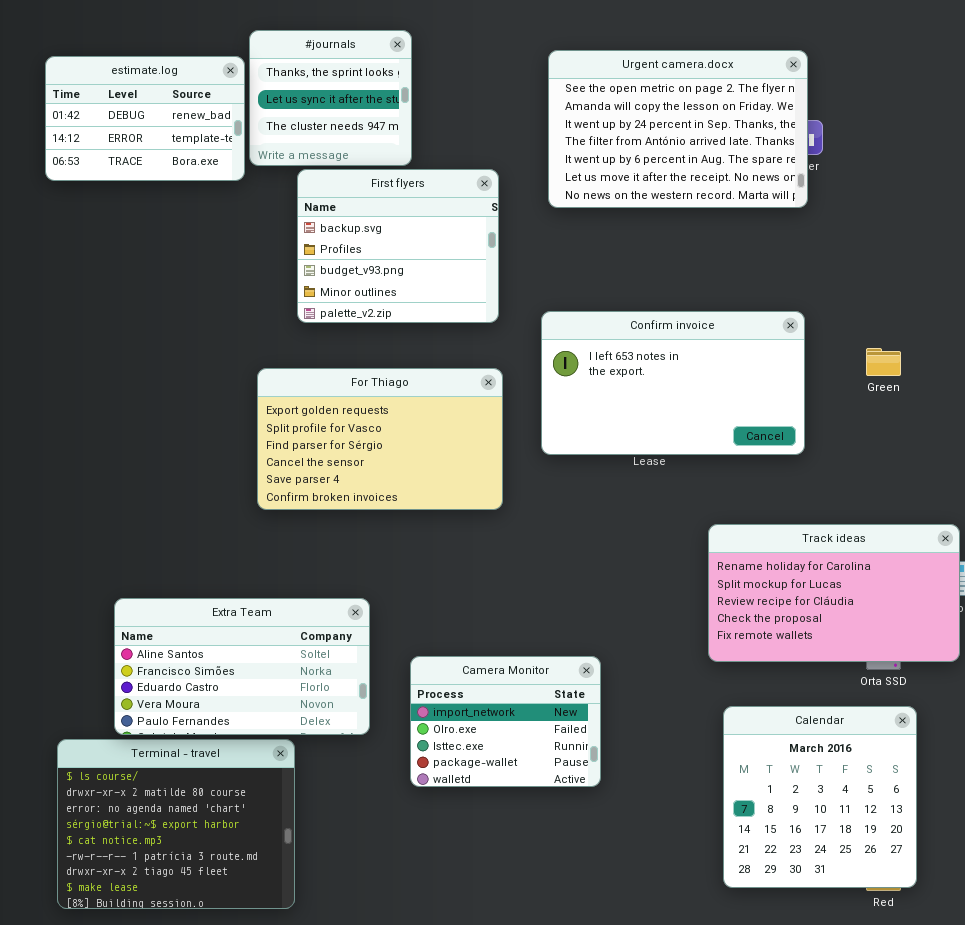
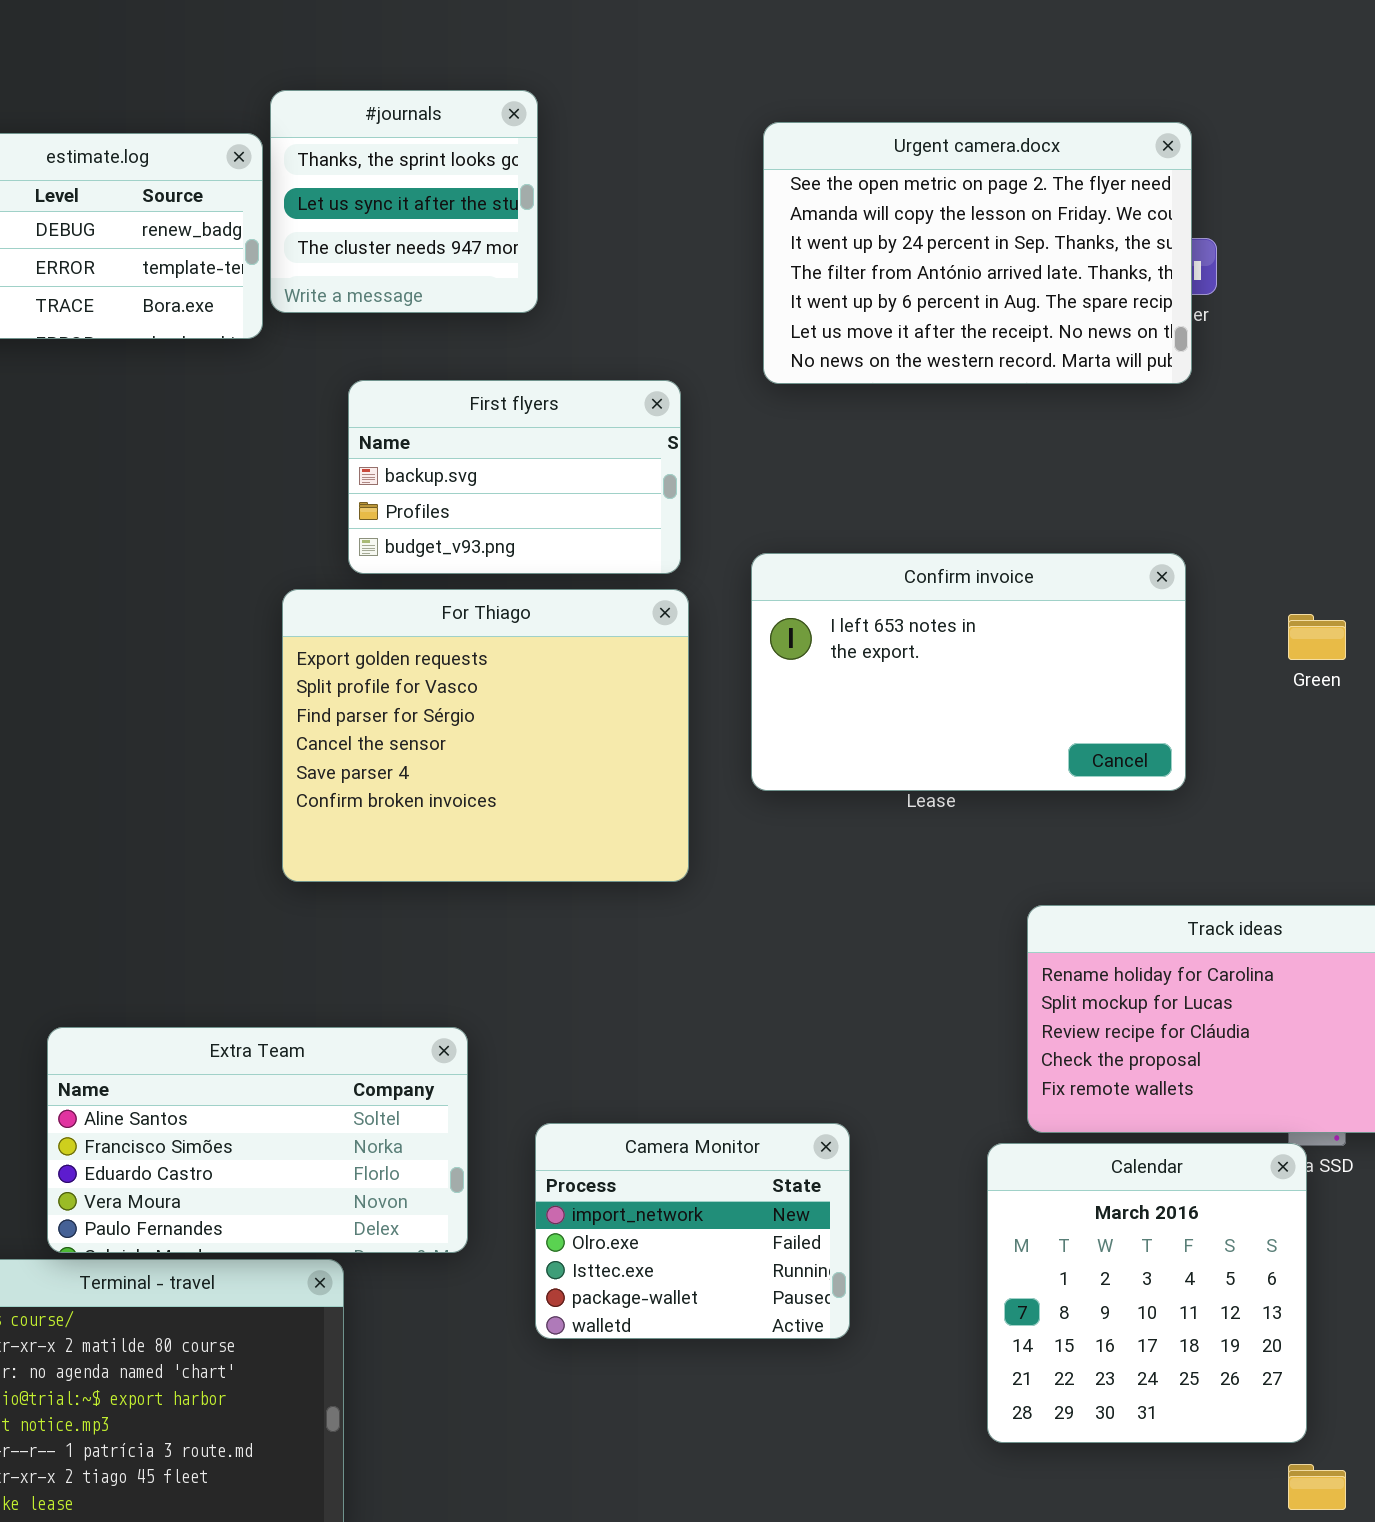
First flyers: [297,169,499,323] -> [348,380,681,574], resized
For Thiago: [257,368,503,510] -> [282,589,689,882], resized
Calendar: [723,706,917,888] -> [987,1143,1307,1443], moved

